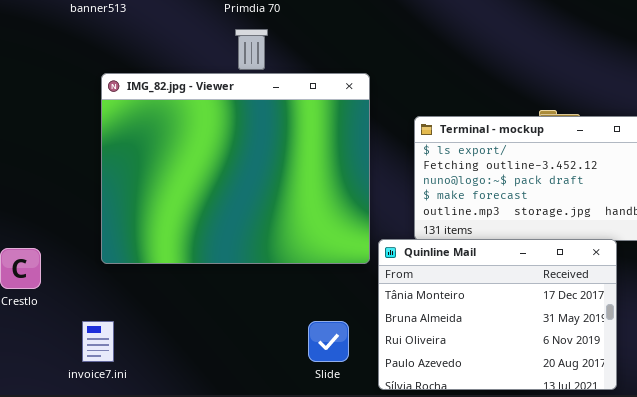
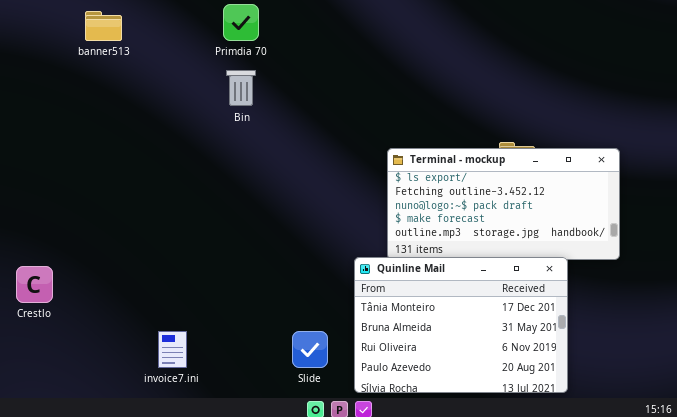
IMG_82.jpg - Viewer: [101,73,370,264] -> none, closed
invoice7.ini: [82,321,114,362] -> [158,331,187,368], moved

